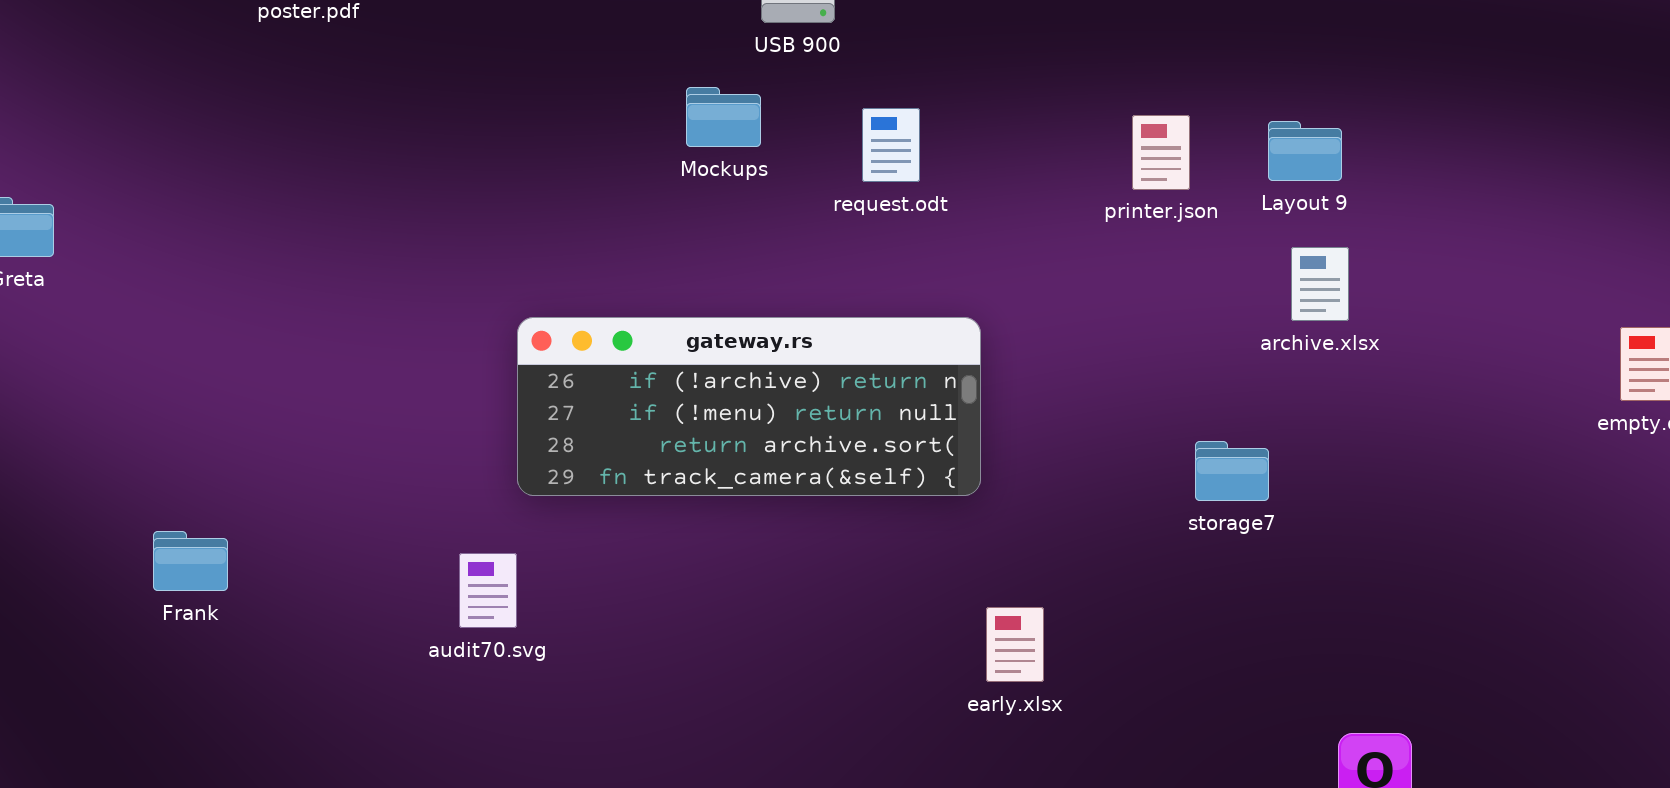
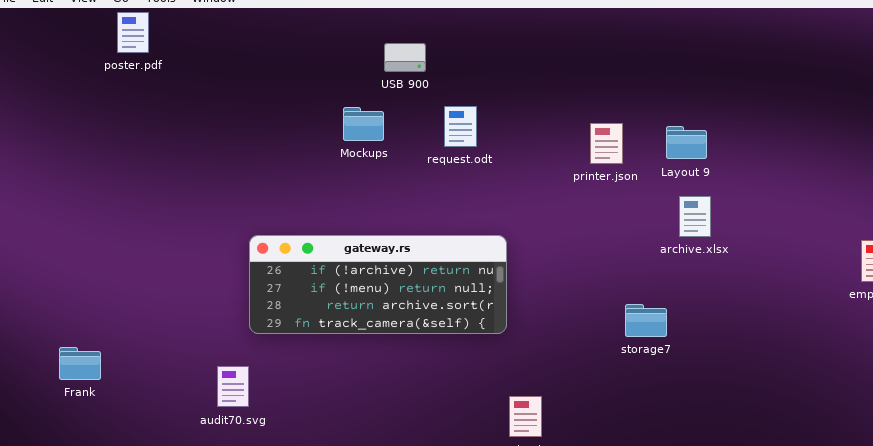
request.odt: [862,108,920,182] -> [444,106,477,147], moved
Frank: [153,531,228,591] -> [59,347,101,380], moved

